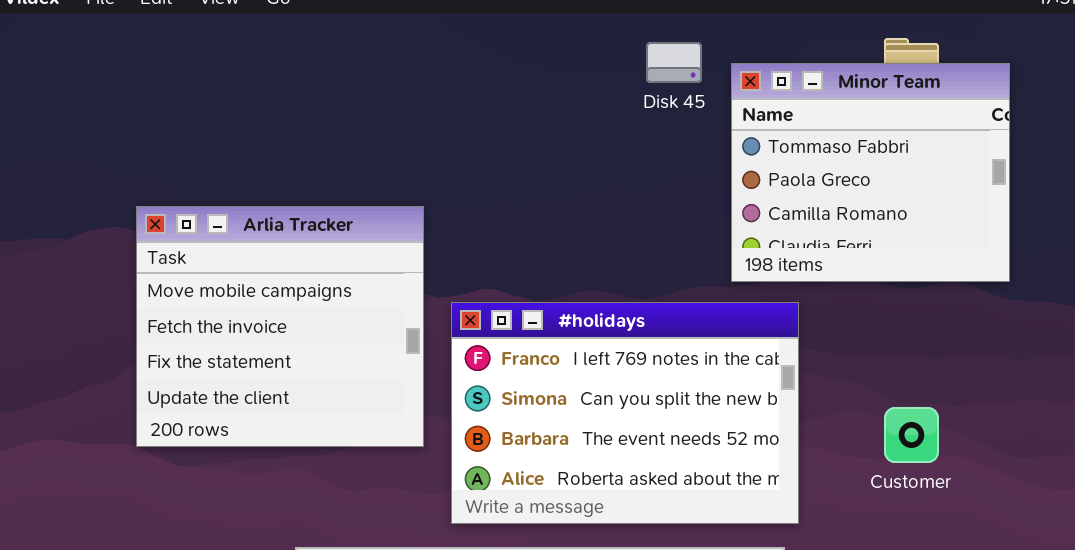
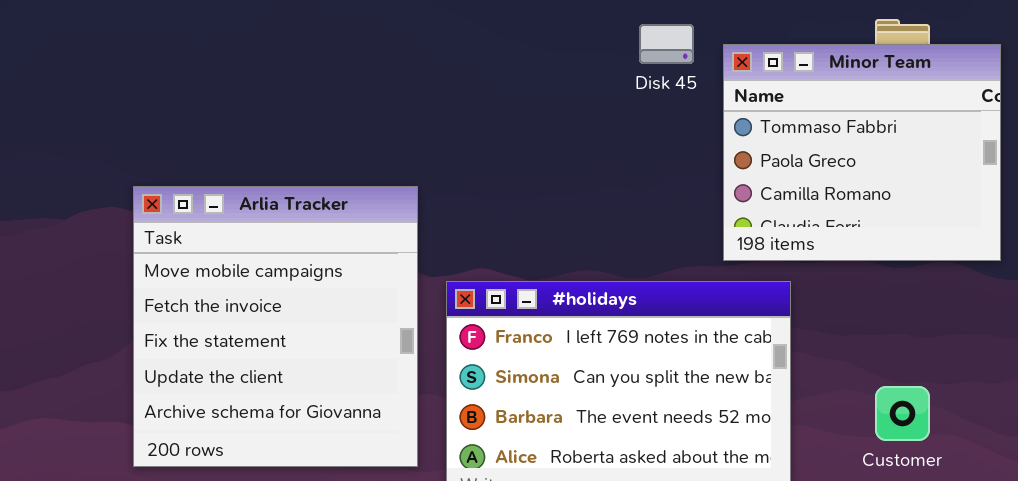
Arlia Tracker: [136,206,424,447] -> [133,186,418,467], resized

